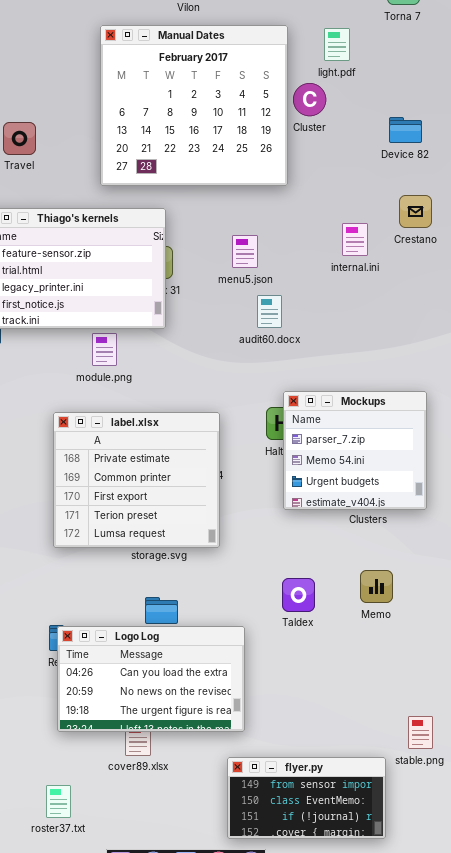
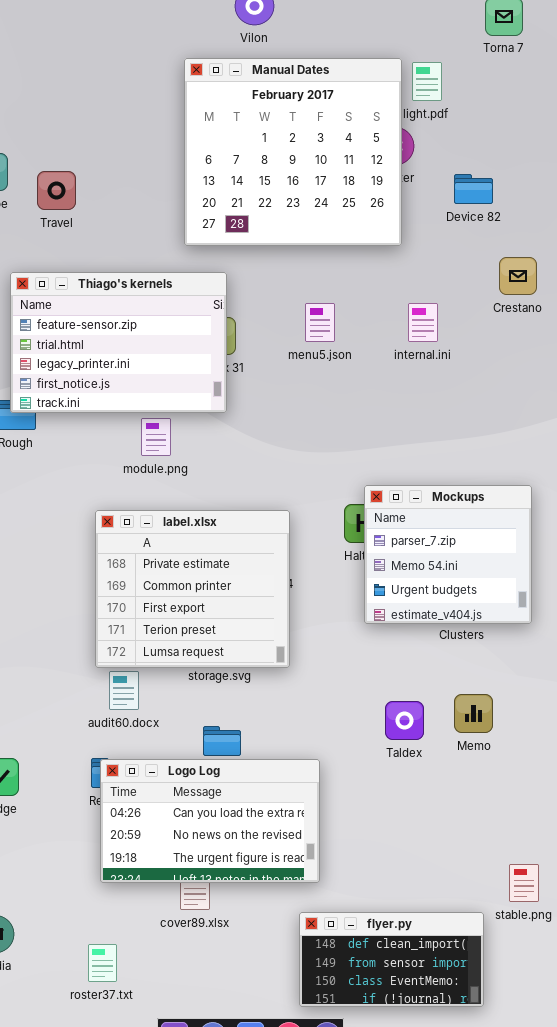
Manual Dates: [100,25,288,186] -> [184,58,402,246], moved
Device 82: [389,117,422,143] -> [454,174,493,204], moved
internal.ini: [342,223,368,256] -> [408,303,438,342], moved
audit60.docx: [257,295,282,328] -> [109,671,139,710], moved
Taldex: [282,578,315,612] -> [385,701,424,740], moved
flyer.py: [227,757,386,839] -> [299,912,484,1007], scrolled up 1 row

